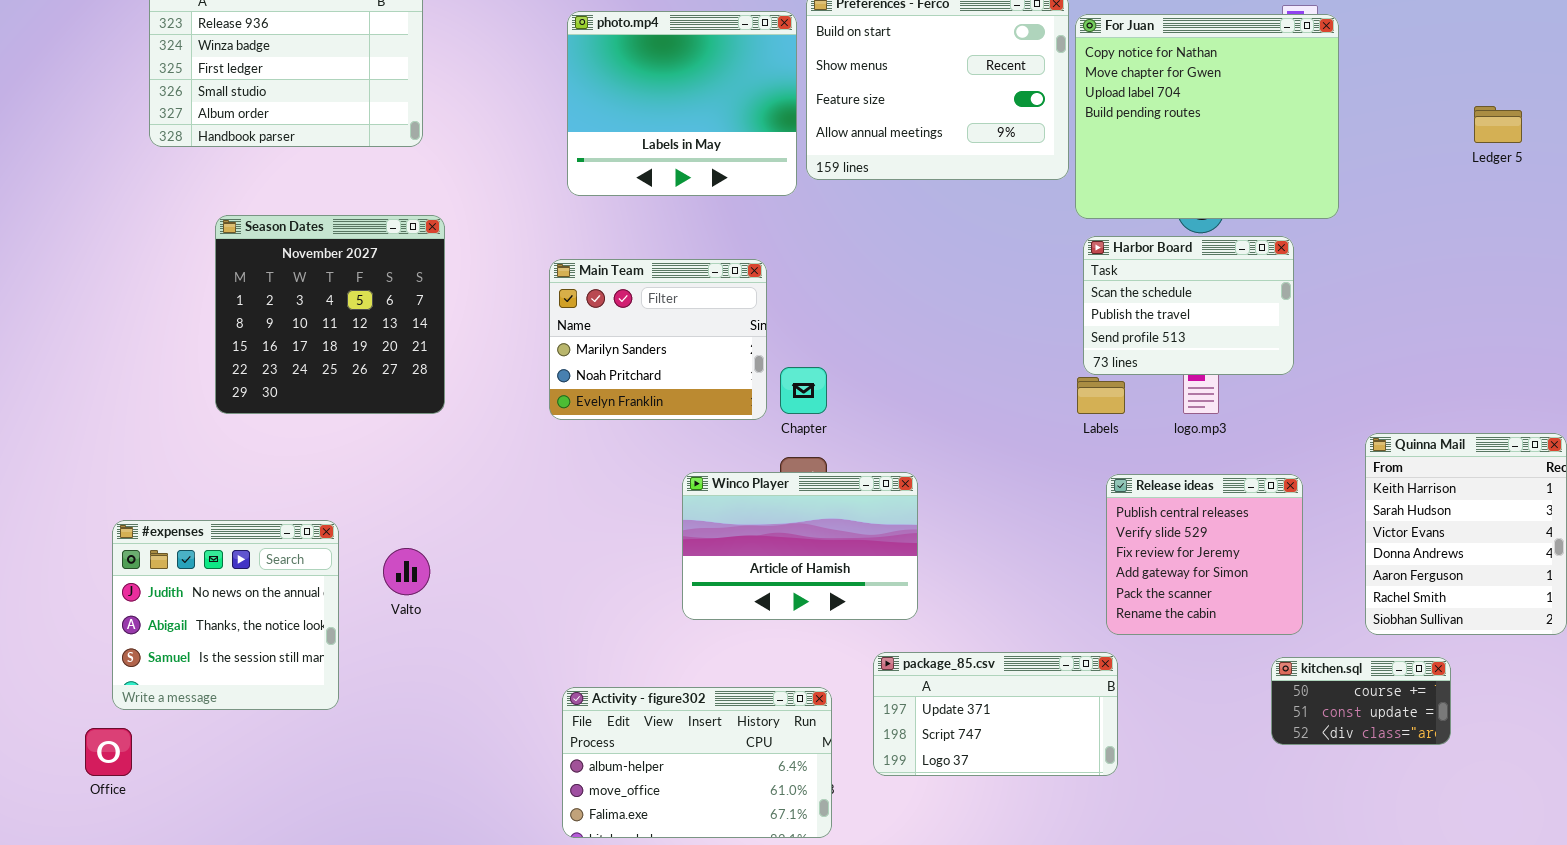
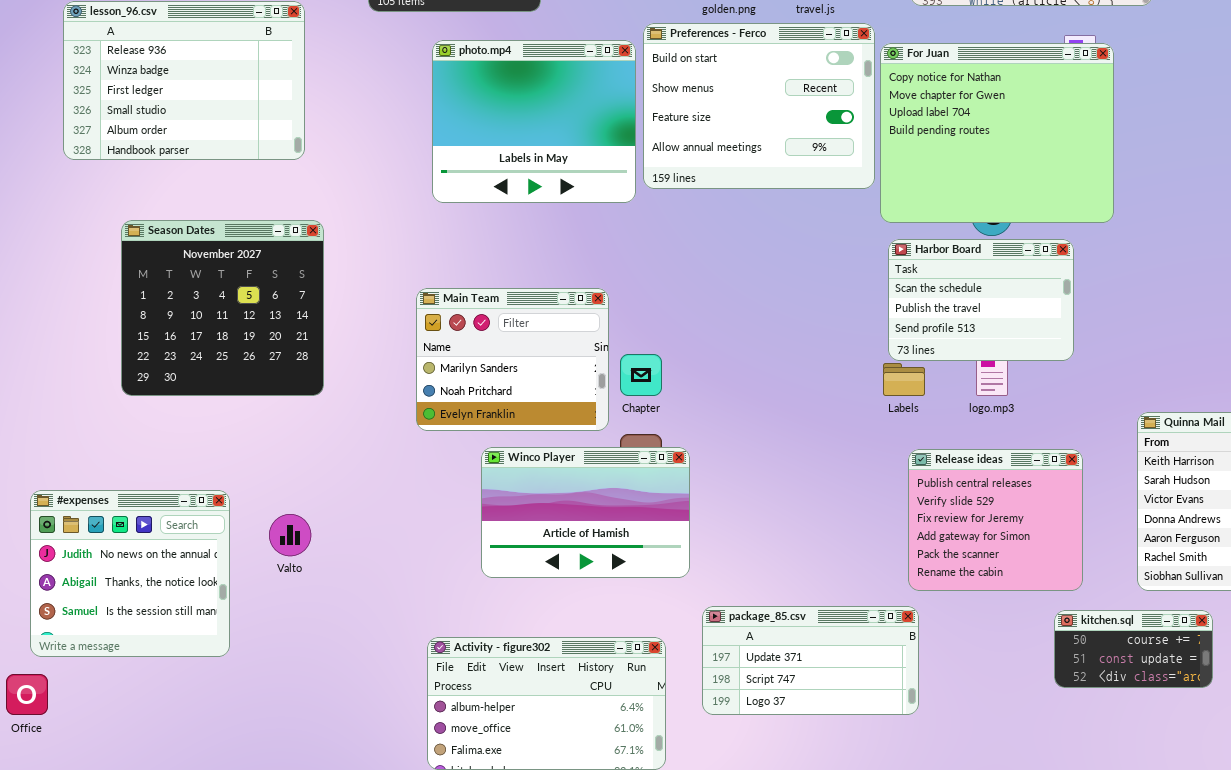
Main Team: [549,259,767,420] -> [416,288,609,431], moved
Winco Player: [682,472,918,620] -> [481,447,690,578], moved

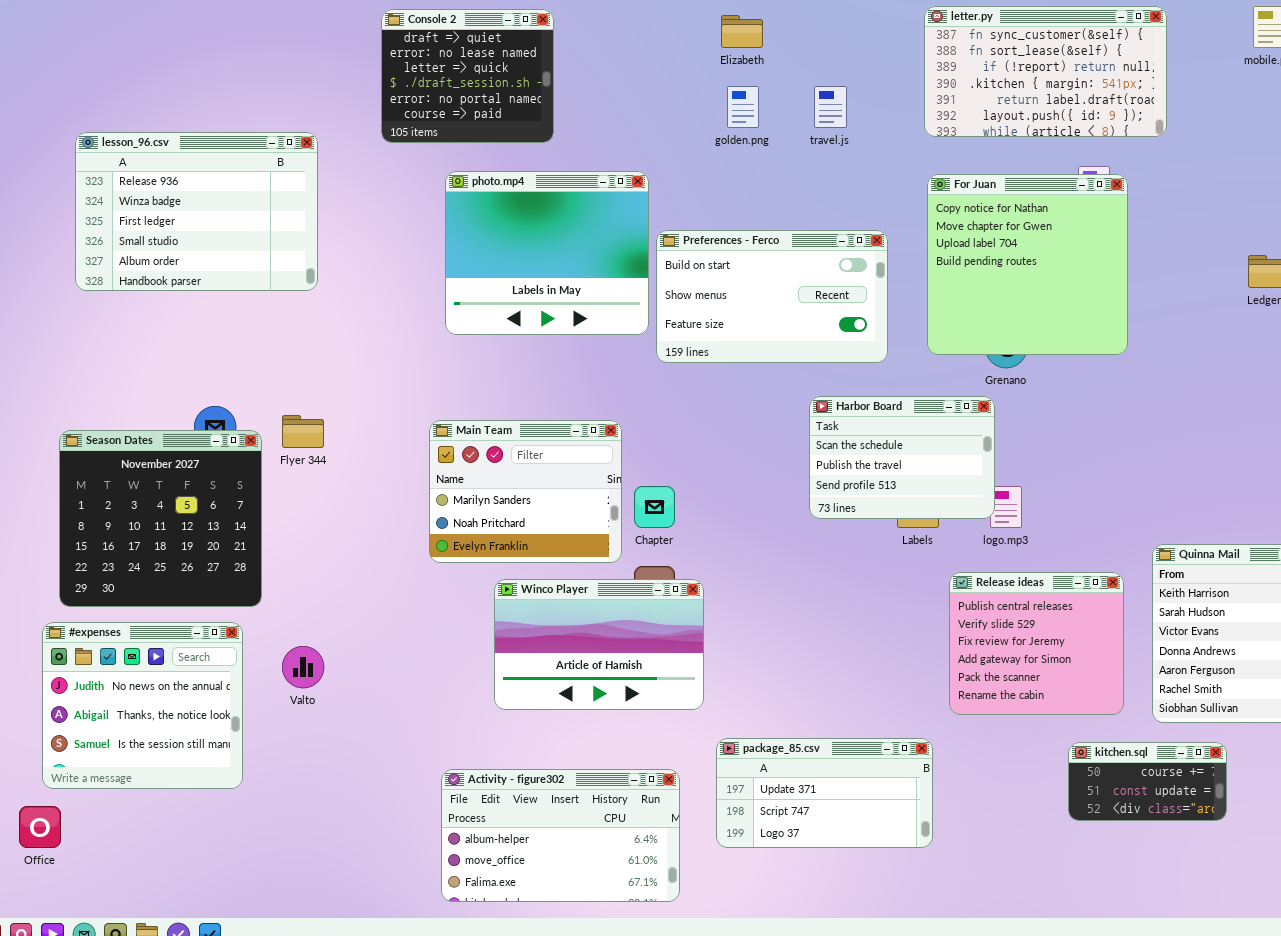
Preferences - Ferco: [643,23,875,189] -> [656,230,888,363], moved, resized
For Juan: [880,43,1114,223] -> [927,174,1128,355], resized
Season Dates: [121,220,324,396] -> [59,430,262,607], moved
Harbor Board: [888,239,1074,361] -> [809,396,995,519], moved
Release ideas: [908,449,1083,591] -> [949,572,1124,715], moved

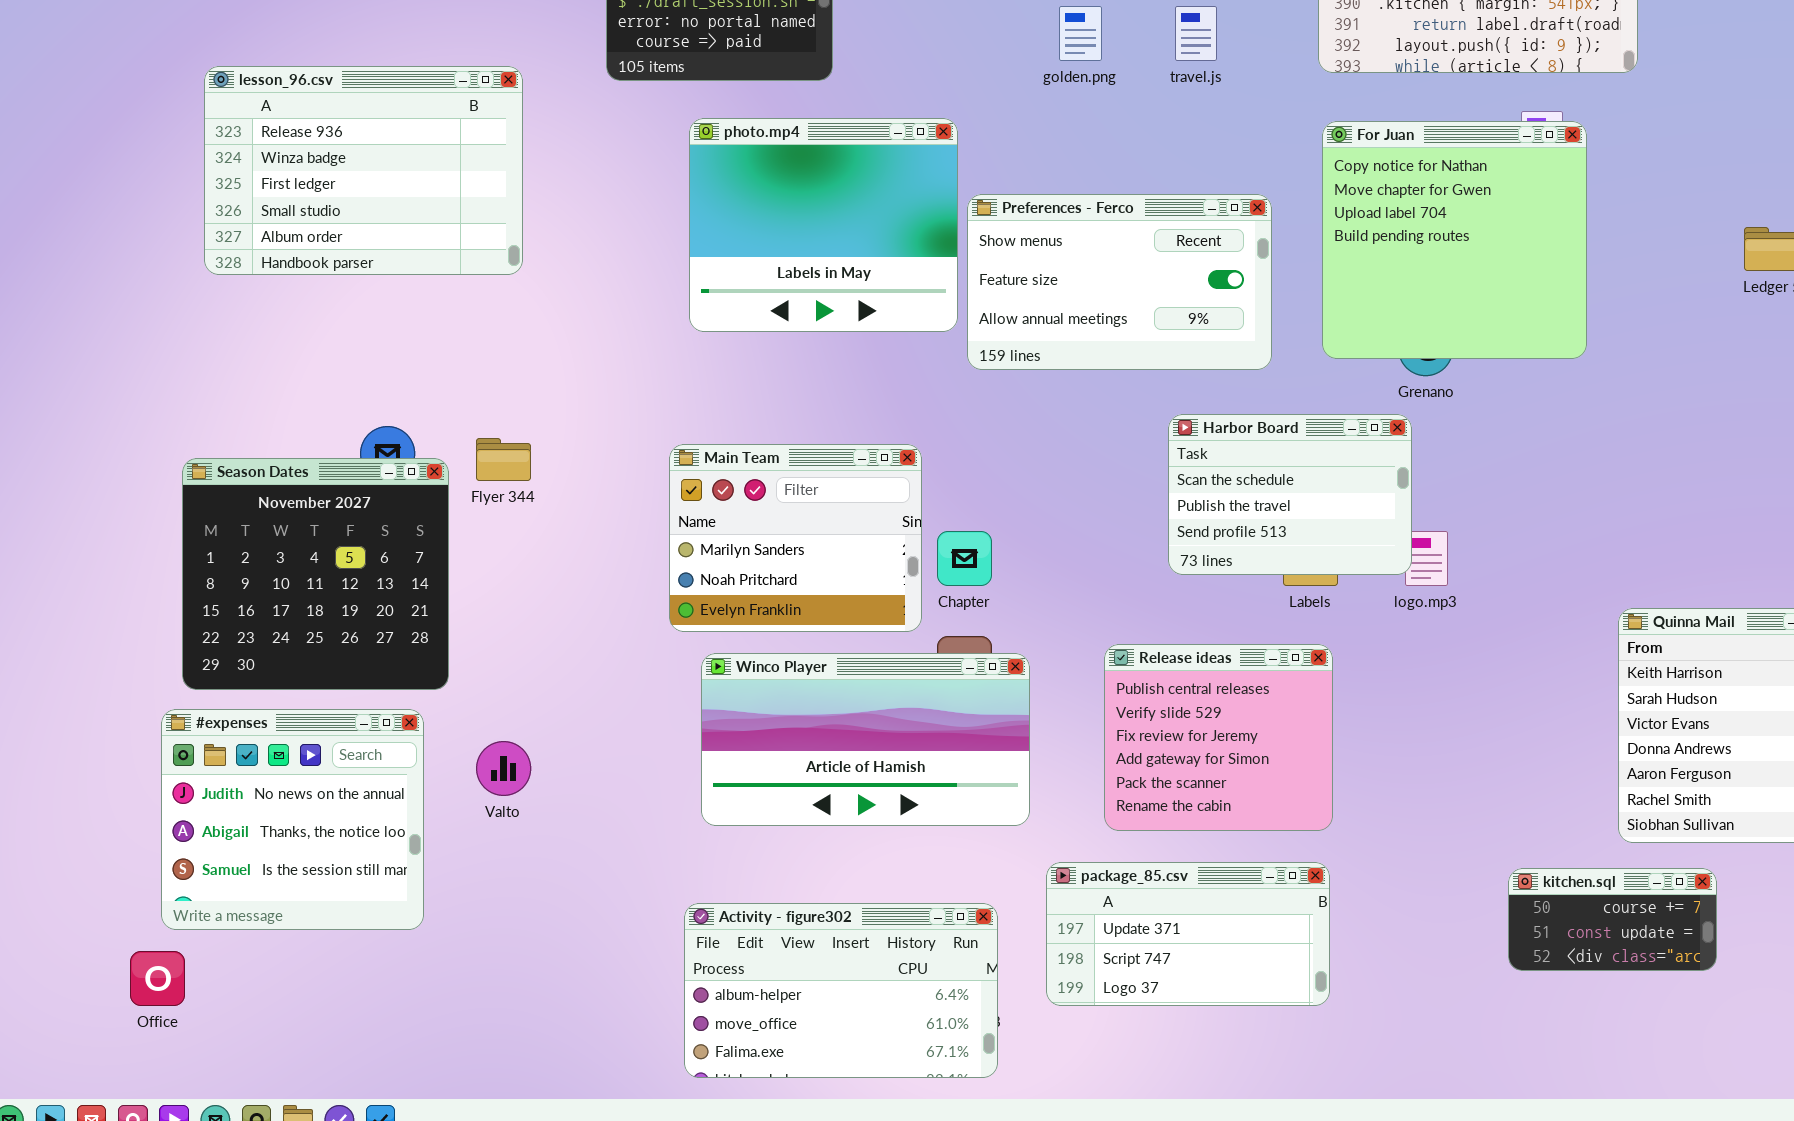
Preferences - Ferco: [656,230,888,363] -> [967,194,1272,370], scrolled down 1 row
Release ideas: [949,572,1124,715] -> [1104,644,1333,831], moved
Winco Player: [494,579,704,710] -> [701,653,1030,826], resized

